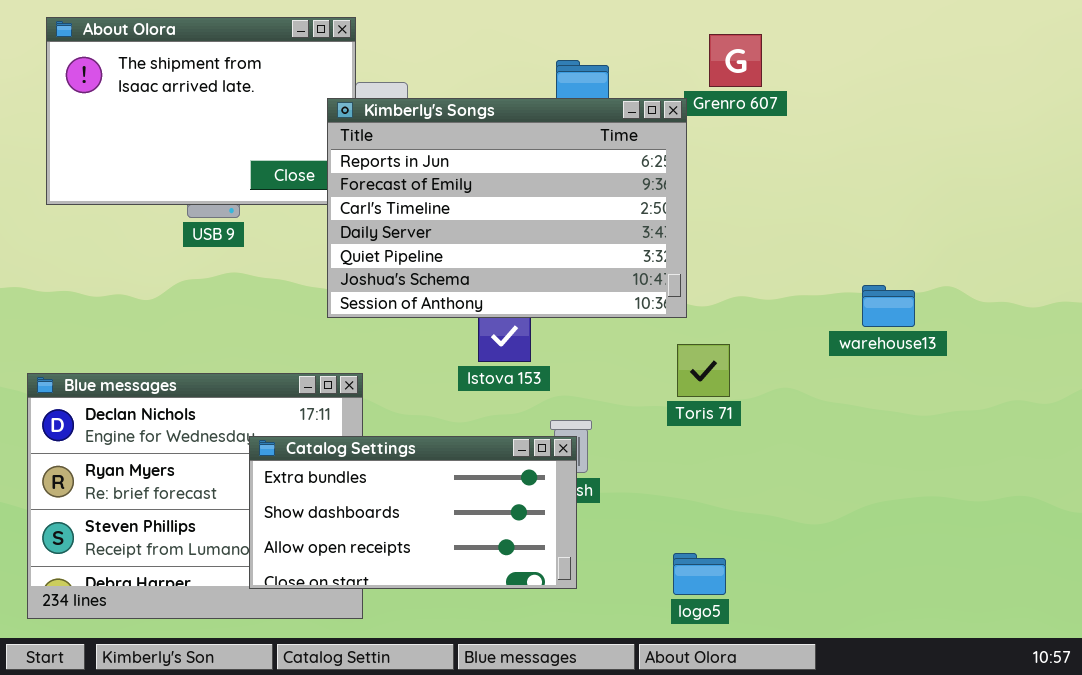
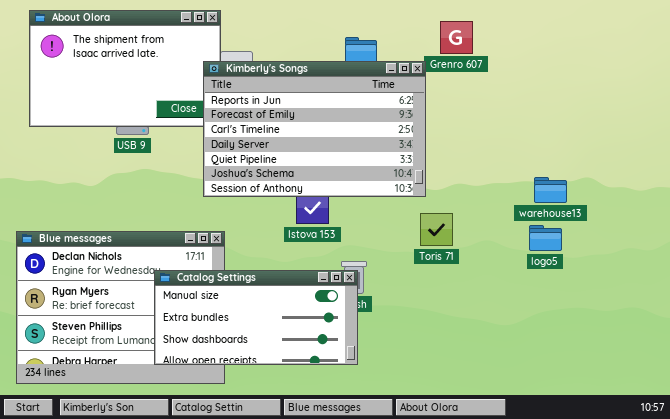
Catalog Settings: [249,436,577,589] -> [154,270,358,365], scrolled up 1 row
logo5: [673,553,726,595] -> [529,225,562,251], moved

